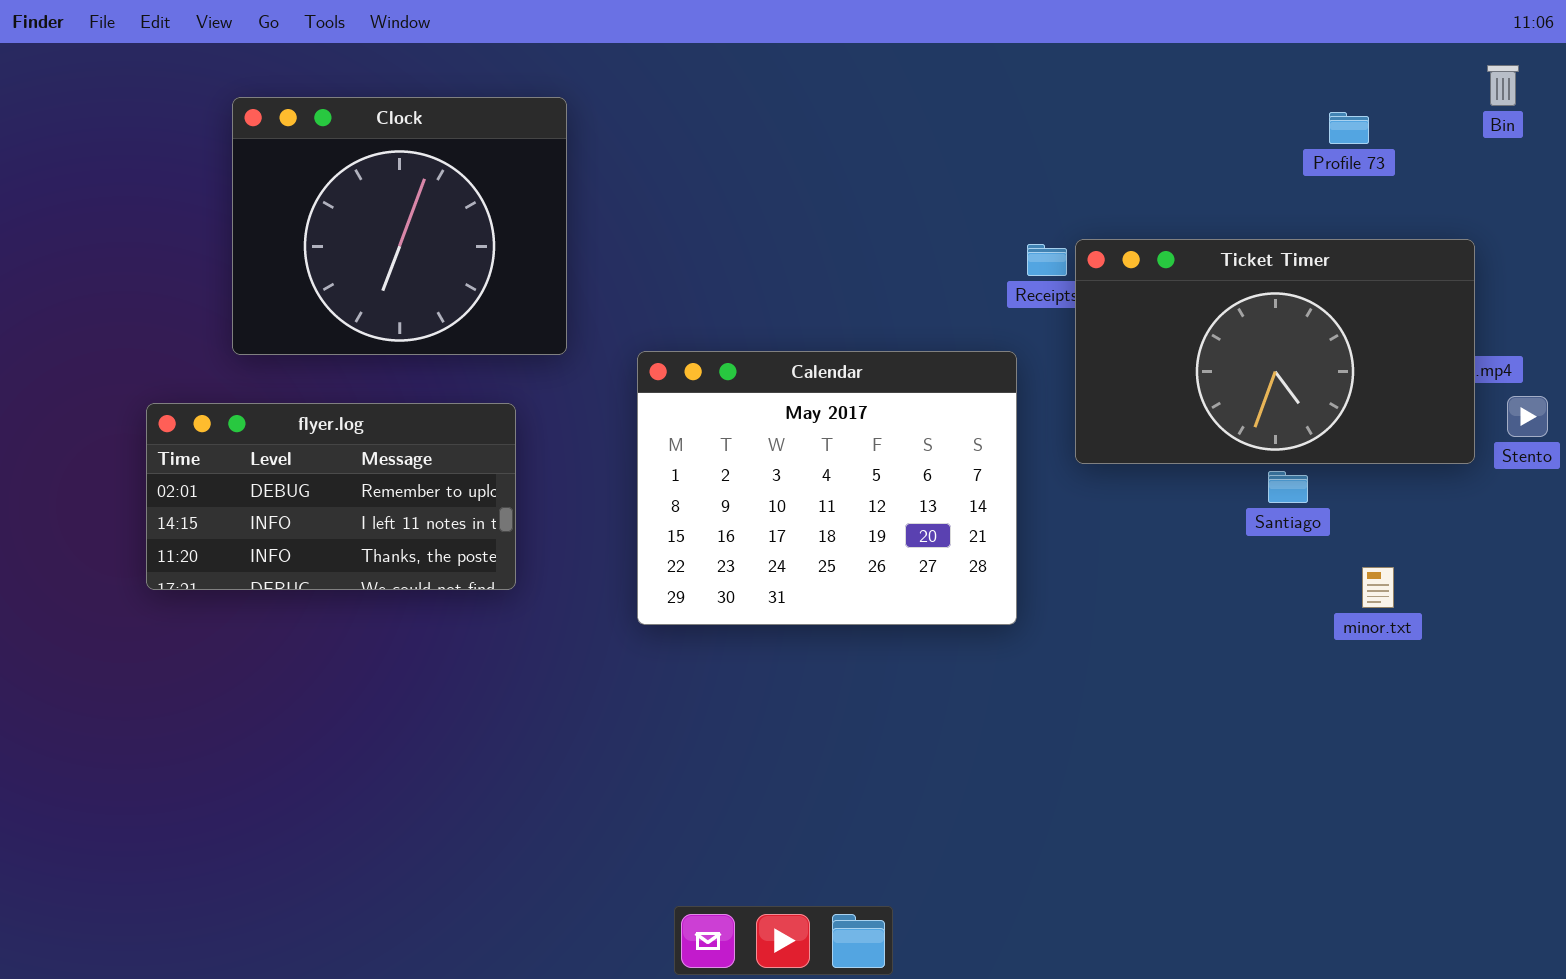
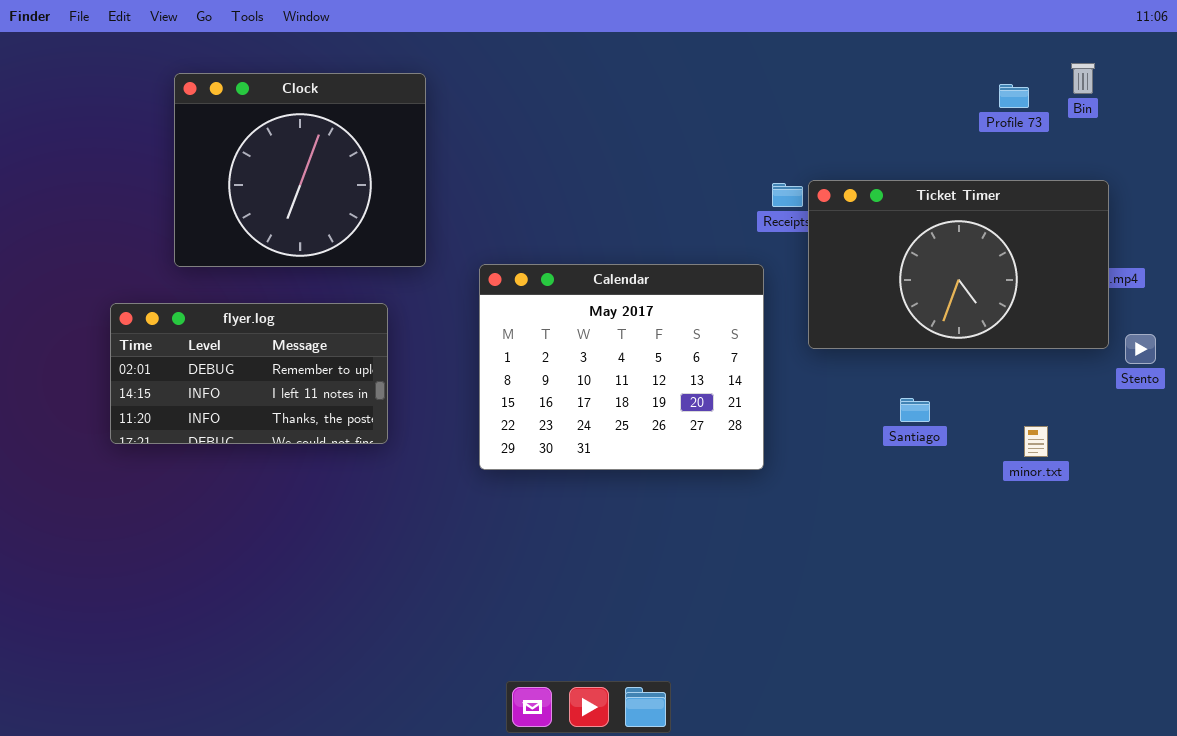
Bin: [1487,65,1519,106] -> [1071,63,1095,94], moved
Stento: [1507,396,1548,437] -> [1125,334,1156,364], moved
Santiago: [1268,471,1308,503] -> [900,398,930,422], moved

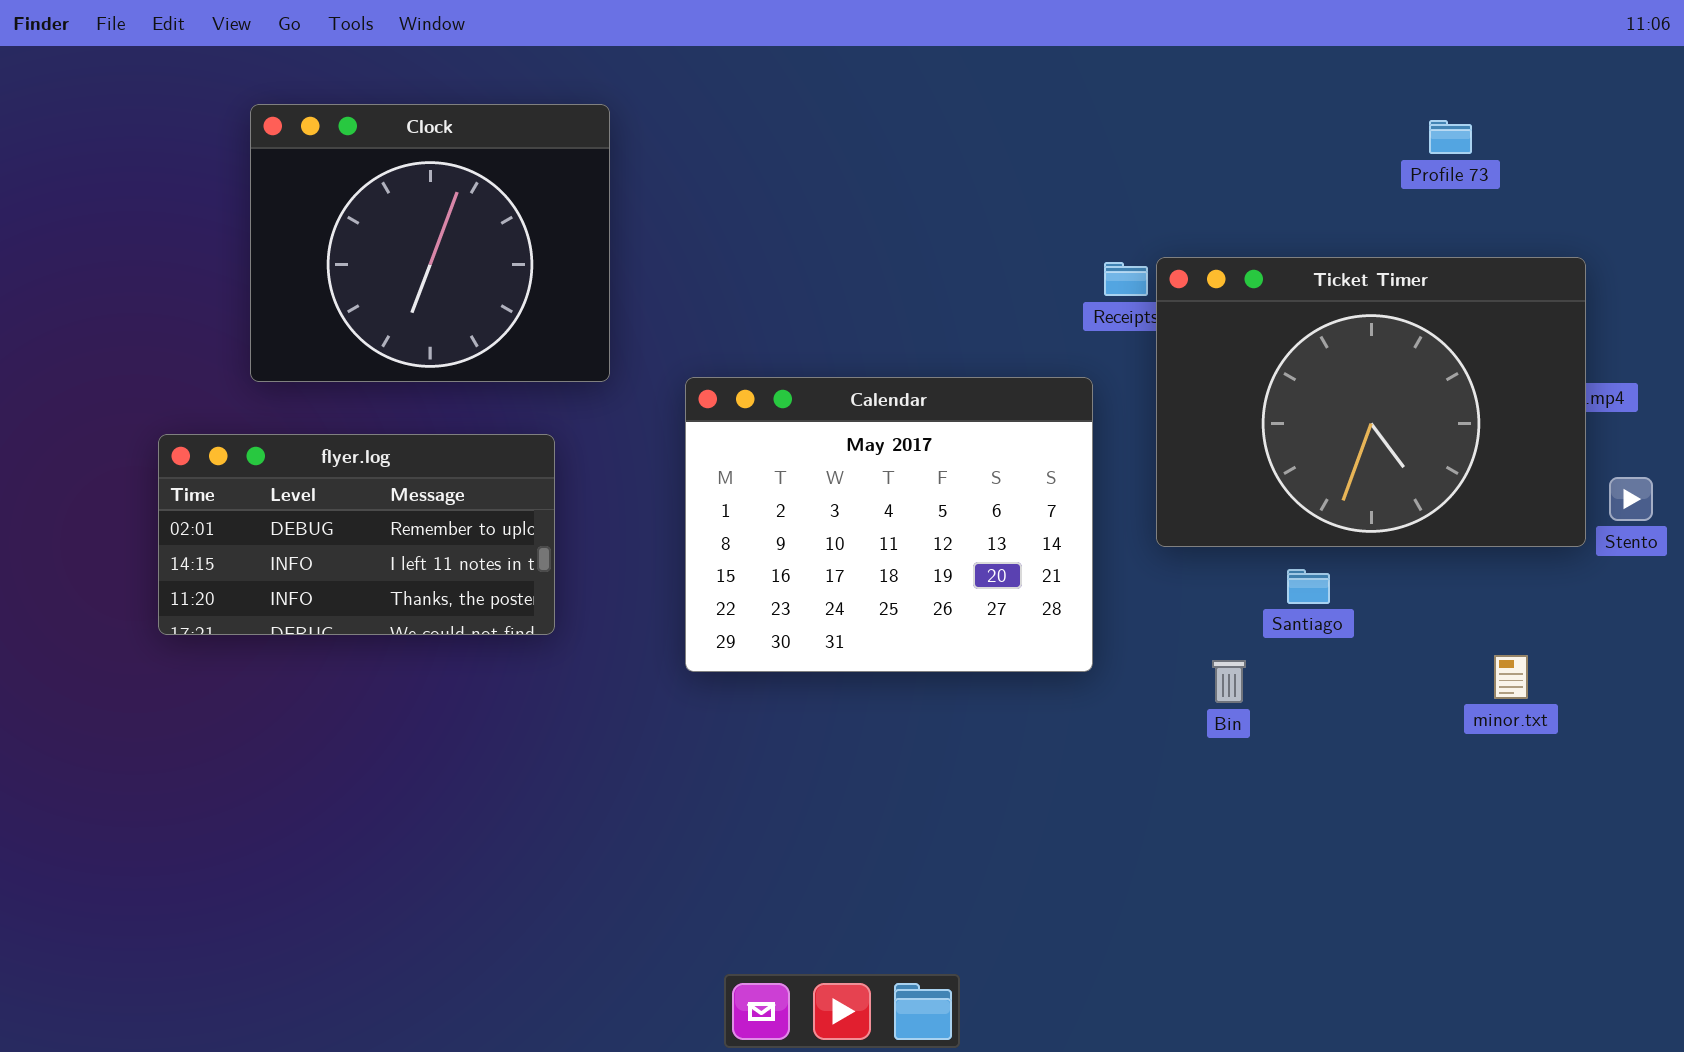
Bin: [1071,63,1095,94] -> [1212,660,1246,703], moved
Ticket Timer: [808,180,1109,349] -> [1156,257,1586,547], resized
minor.txt: [1024,426,1048,457] -> [1494,655,1528,699], moved

